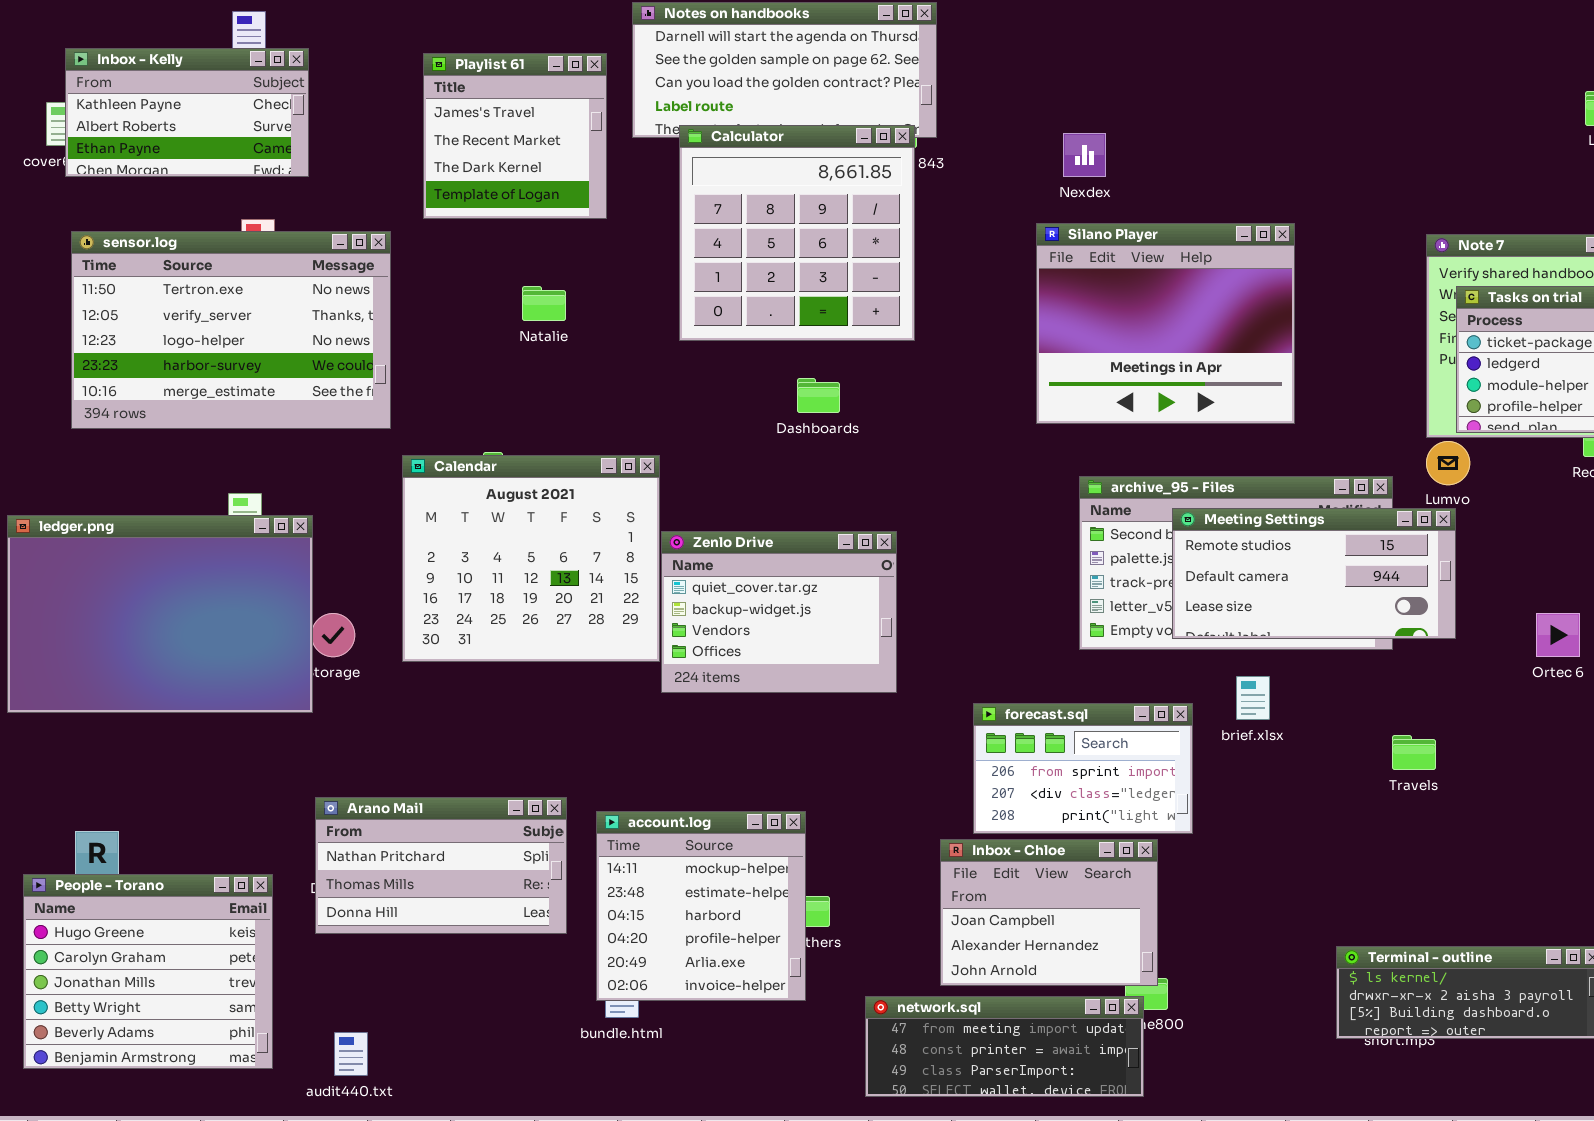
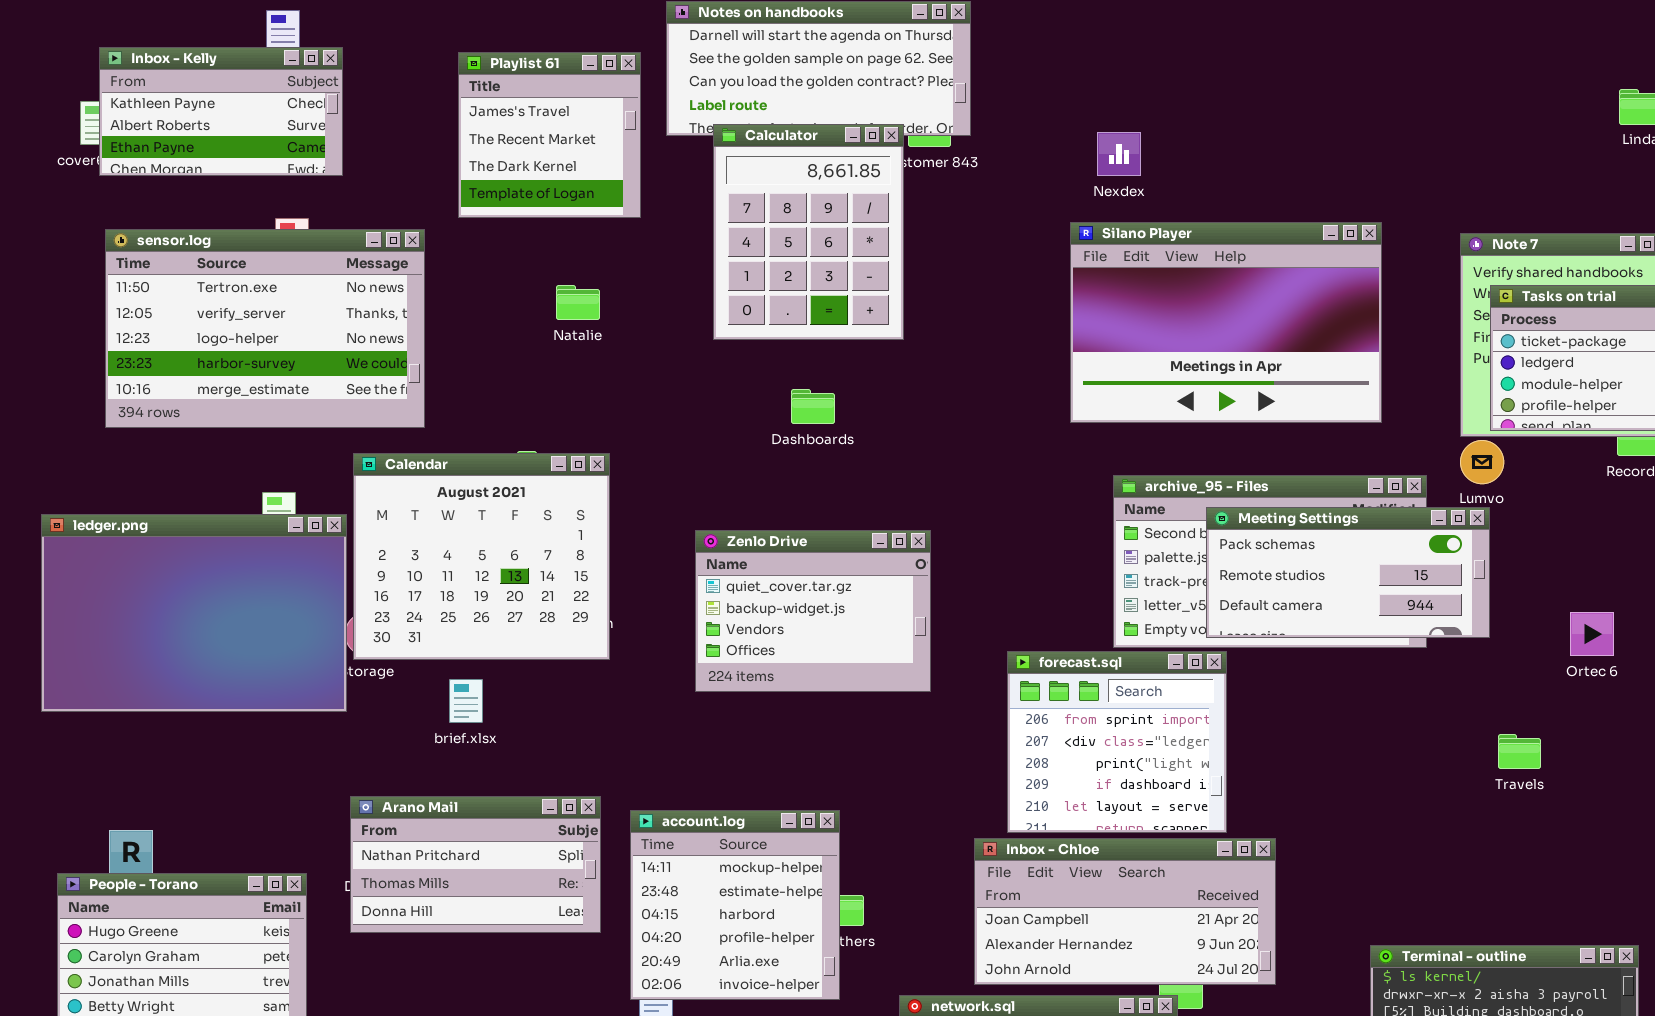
Calculator: [679,125,915,341] -> [713,124,904,340], resized
Silano Player: [1036,223,1295,424] -> [1070,222,1382,423], resized
Dashboards: [797,378,840,413] -> [791,389,835,424], moved
Calendar: [402,455,660,662] -> [353,453,610,660], moved
Meeting Settings: [1172,508,1456,639] -> [1206,507,1490,638], scrolled up 1 row
brief.xlsx: [1236,676,1270,720] -> [449,679,483,723], moved
forecast.sql: [973,703,1193,834] -> [1007,651,1227,833], resized
Travels: [1392,735,1436,770] -> [1498,734,1541,769], moved
Inbox - Chloe: [940,839,1158,986] -> [974,838,1276,985], resized

